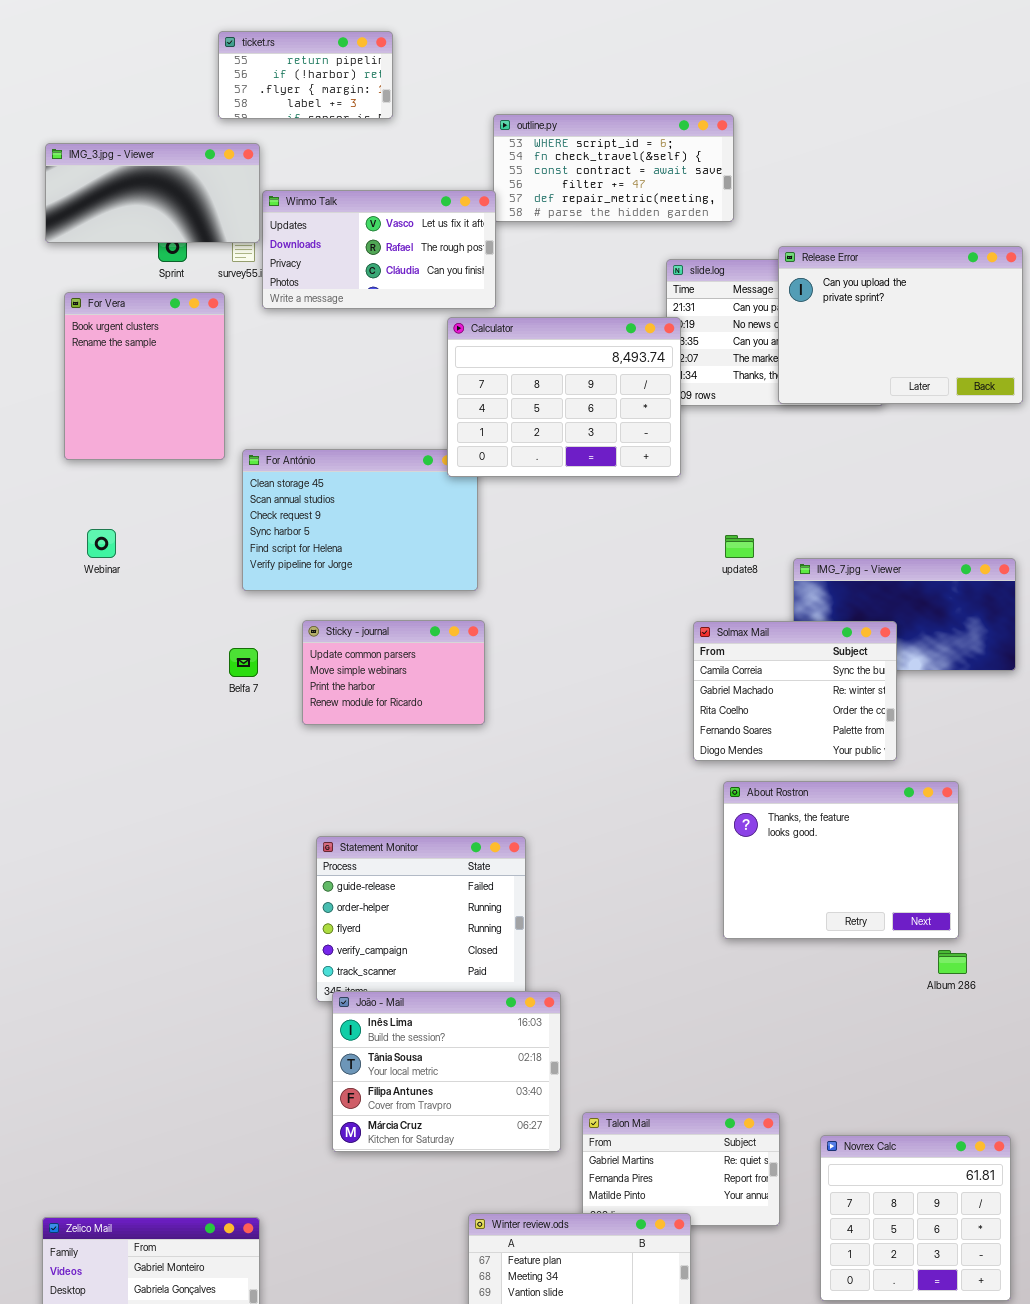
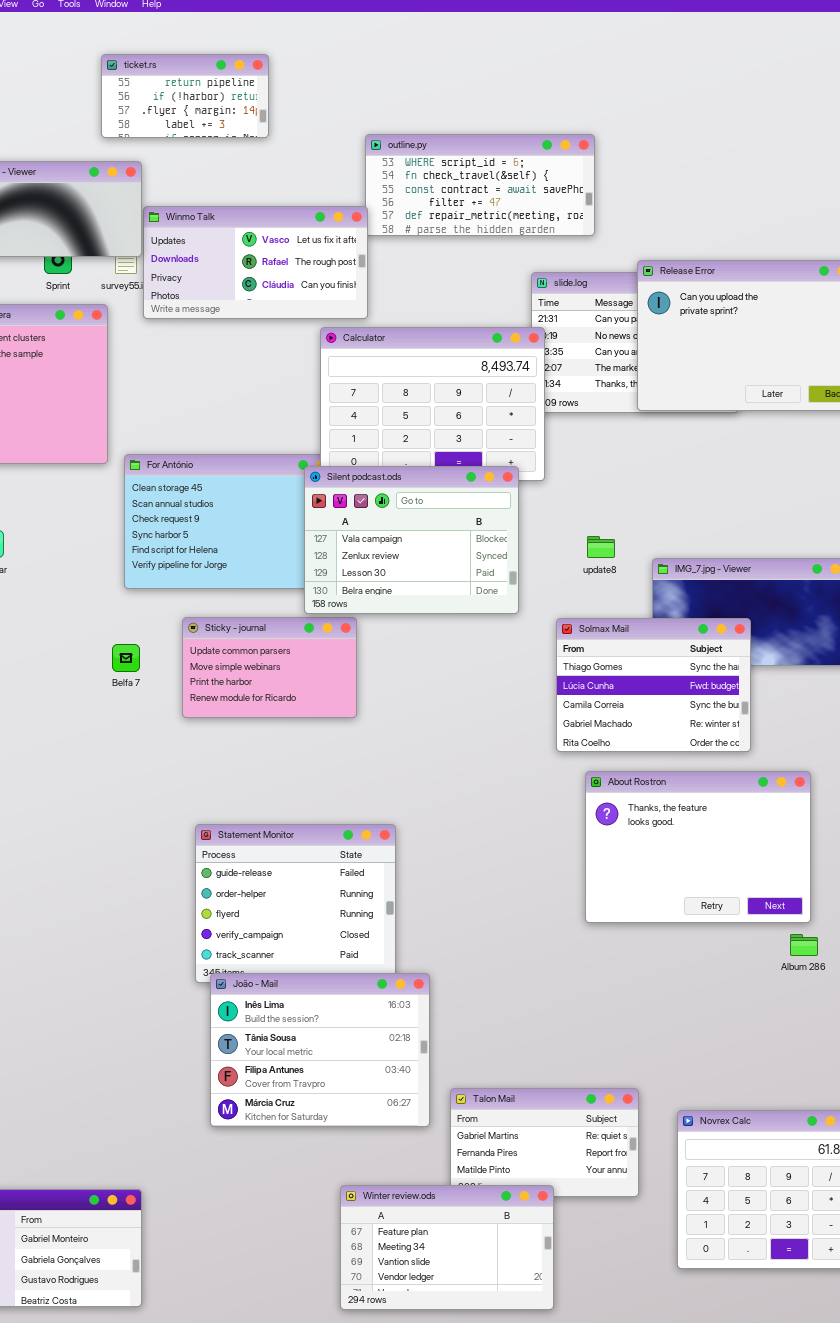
Silent podcast.ods: none -> [304,466,519,614], opened
Solmax Mail: [693,621,897,761] -> [556,618,751,752], scrolled up 2 rows

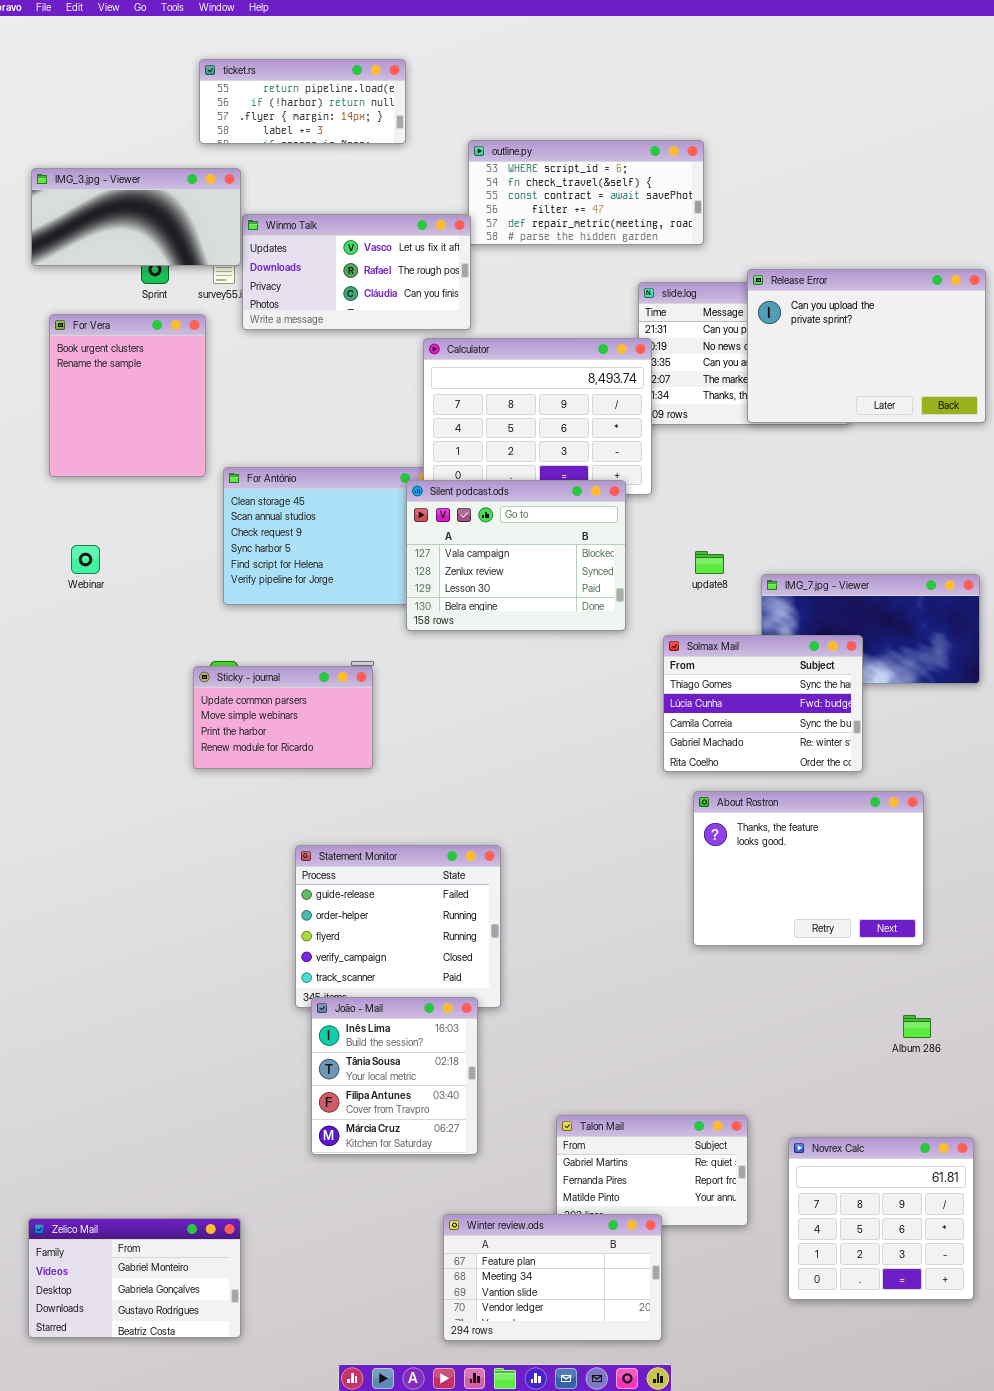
ticket.rs: [101,54,269,138] -> [199,59,406,144], resized
Sticky - journal: [182,617,357,718] -> [193,666,373,769], moved
Album 286: [790,934,818,956] -> [903,1015,931,1038], moved
João - Mail: [210,973,430,1127] -> [311,997,478,1155], resized

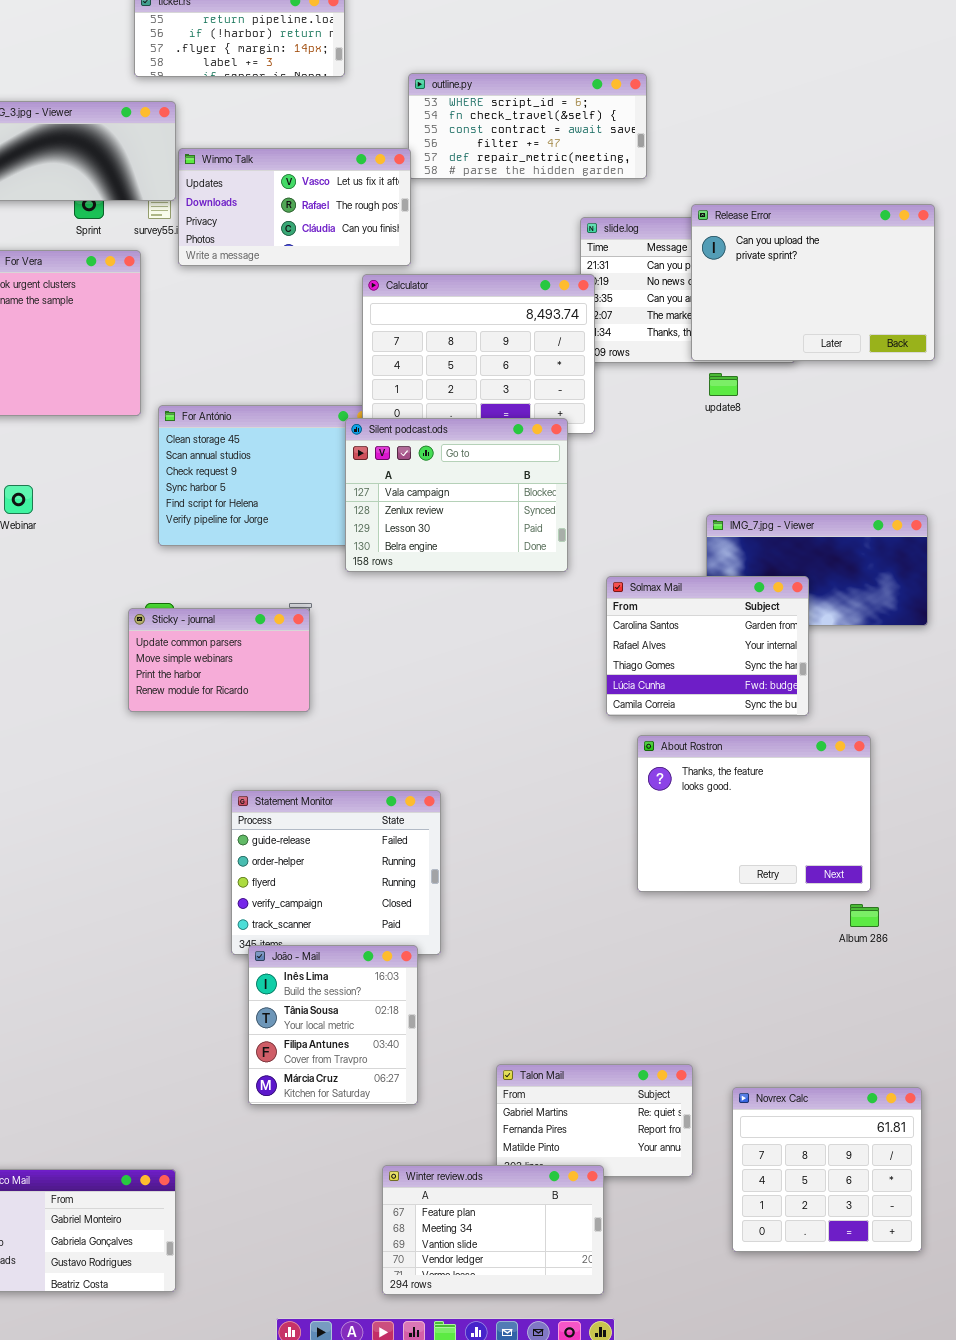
update8: [695,551,724,574] -> [709,373,738,396], moved
Solmax Mail: [663,635,863,772] -> [606,576,809,716], scrolled up 2 rows
Album 286: [903,1015,931,1038] -> [850,904,879,927], moved

